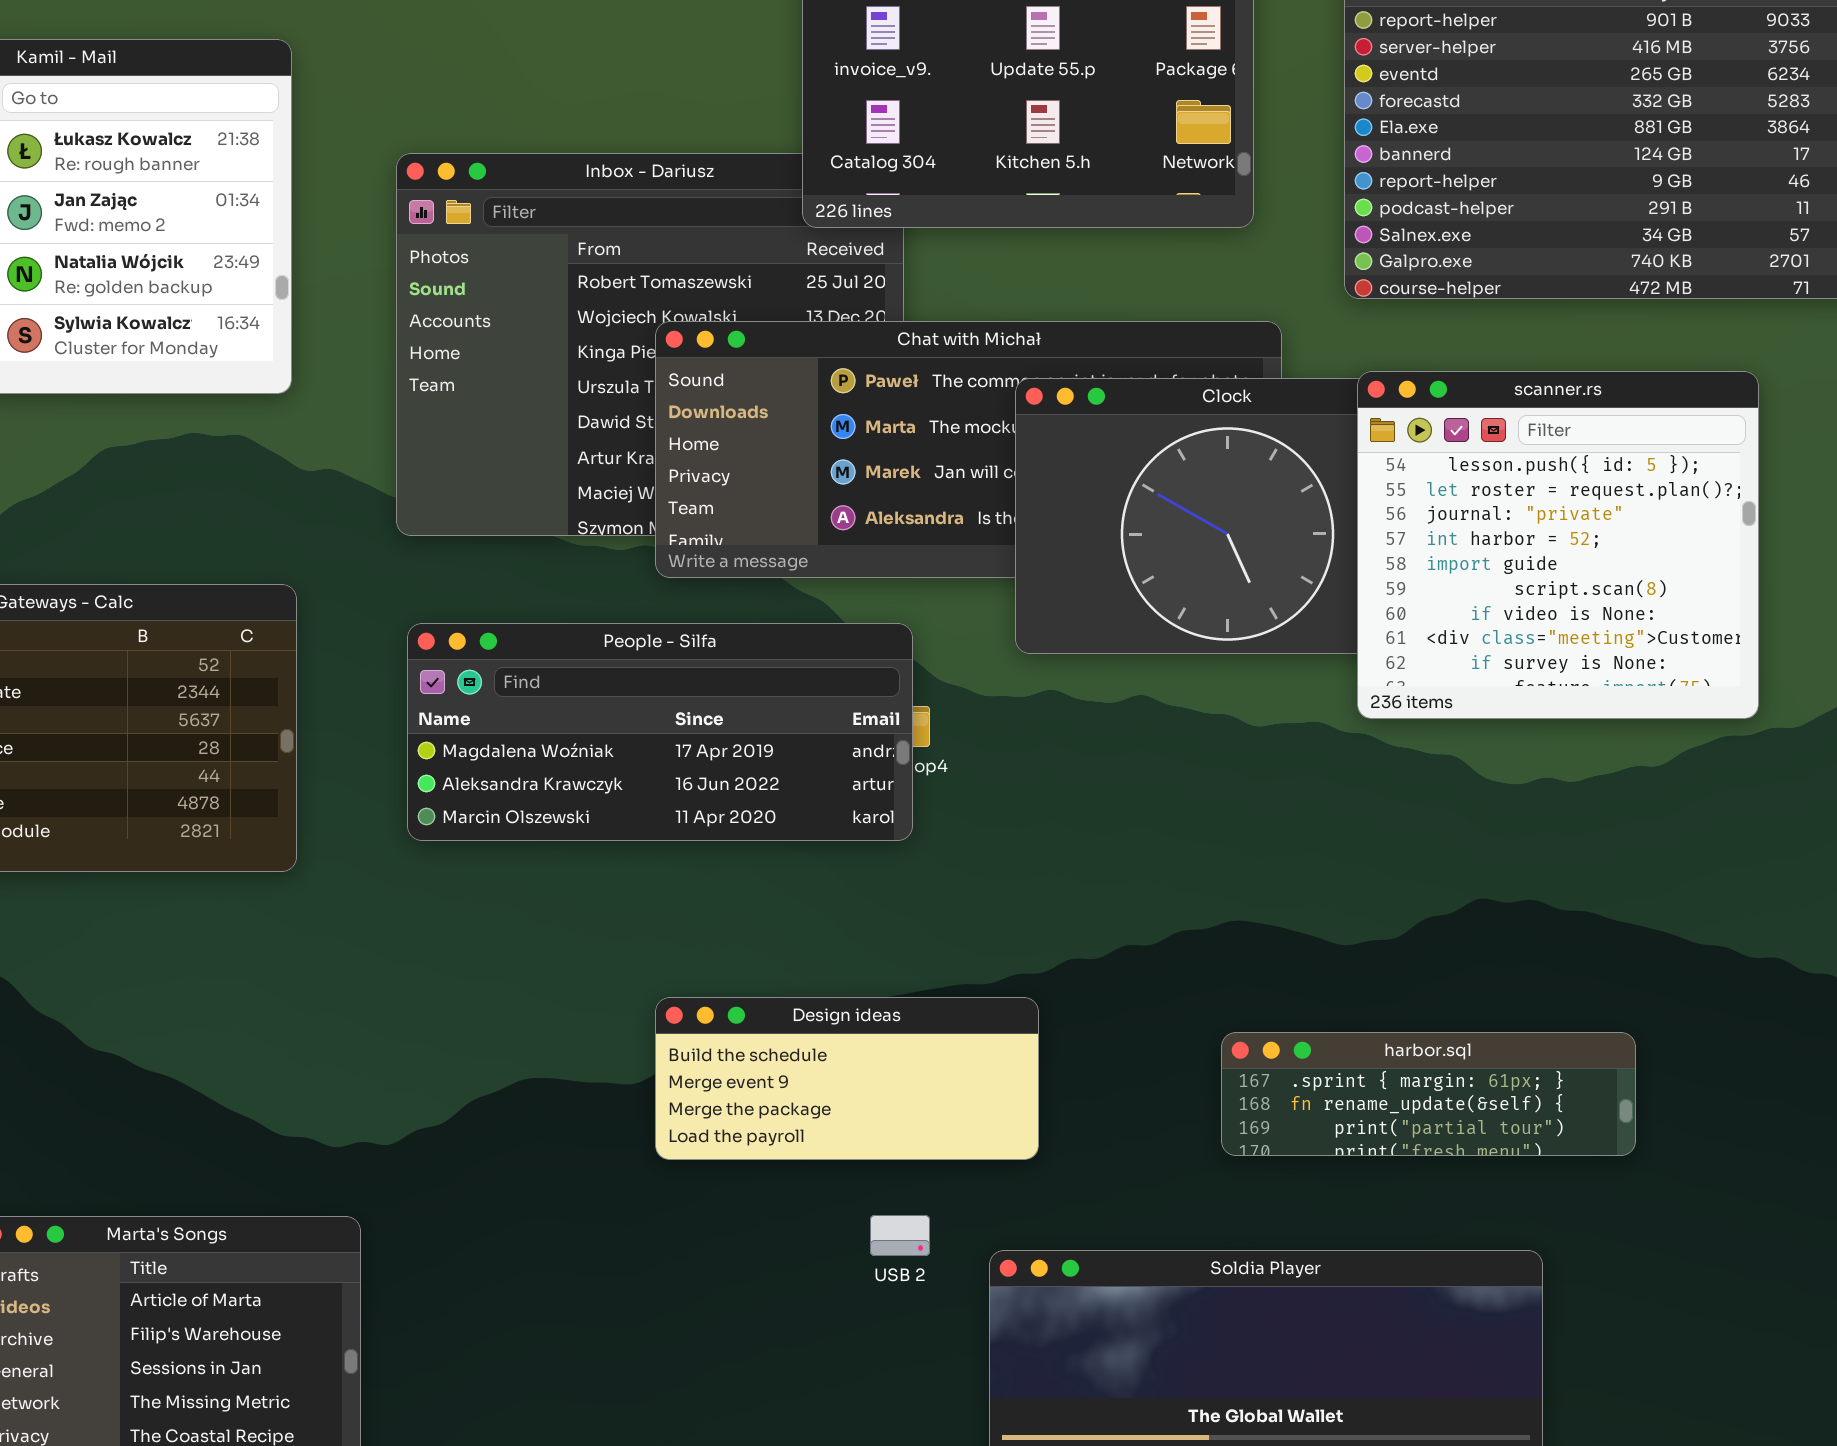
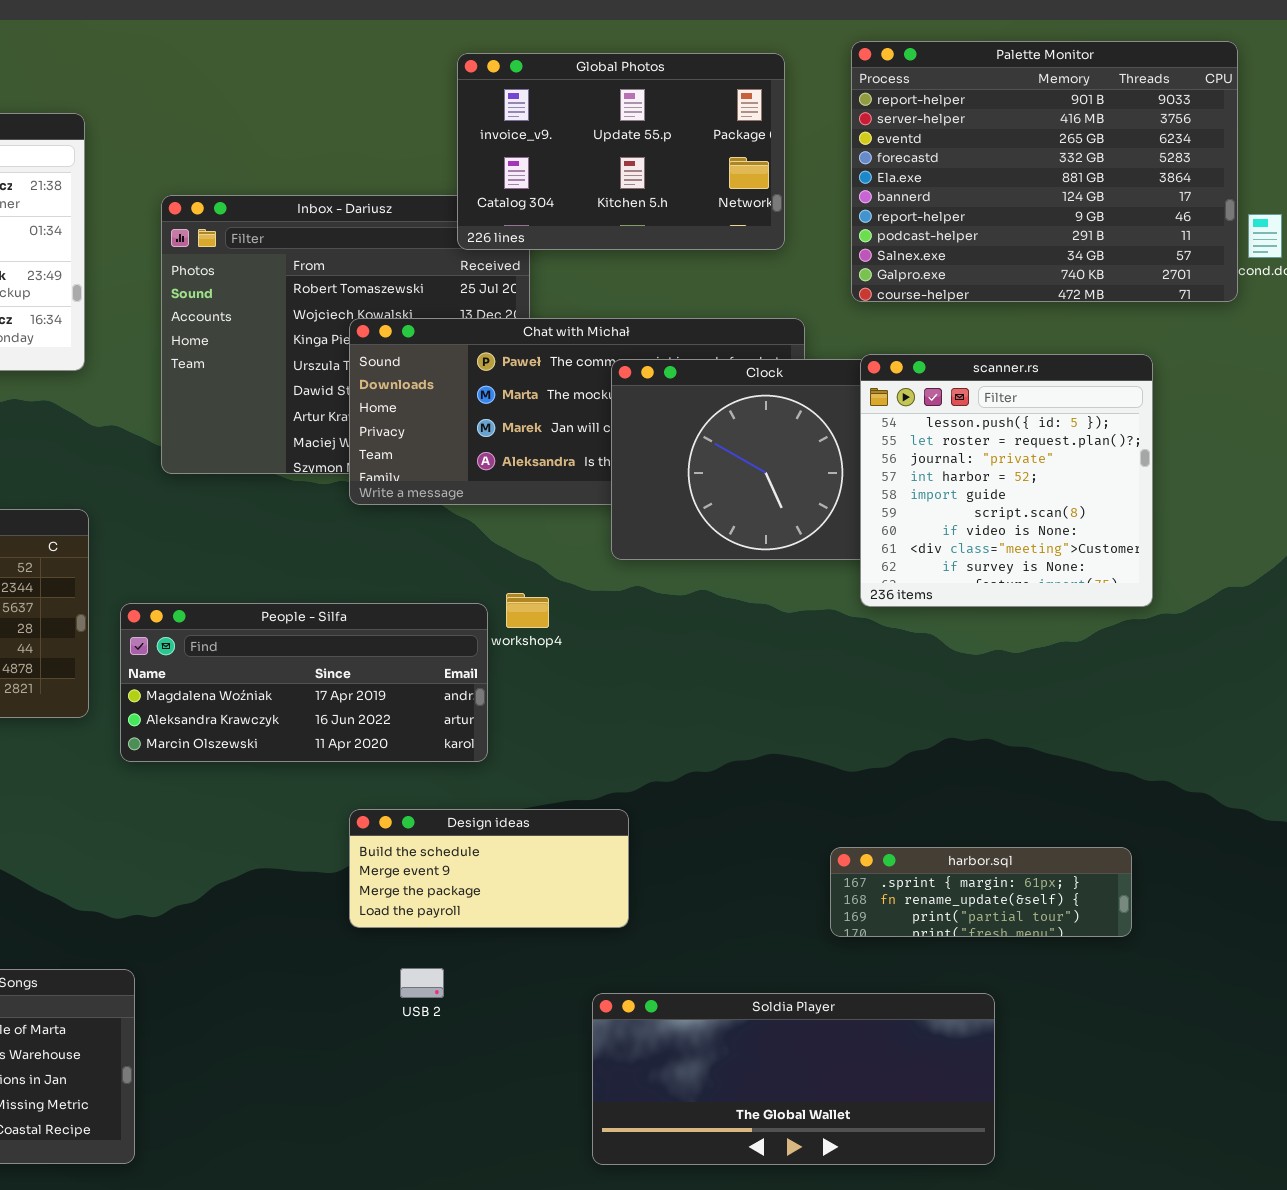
People - Silfa: [407,623,913,841] -> [120,603,488,762], moved
harbor.sql: [1221,1032,1636,1156] -> [830,847,1132,937], moved
USB 2: [870,1215,930,1256] -> [400,968,444,998], moved

